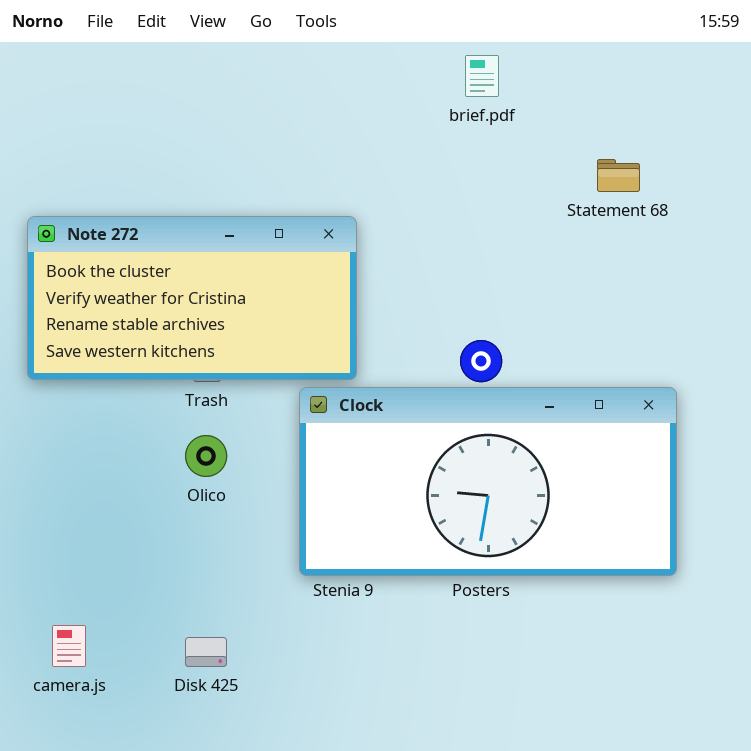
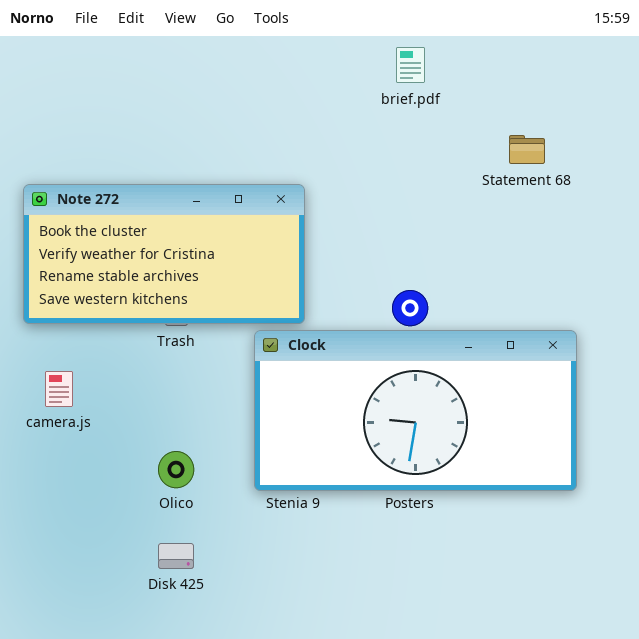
Olico: [185,435,227,477] -> [158,451,194,488], moved
camera.js: [52,625,86,667] -> [45,371,73,407], moved

